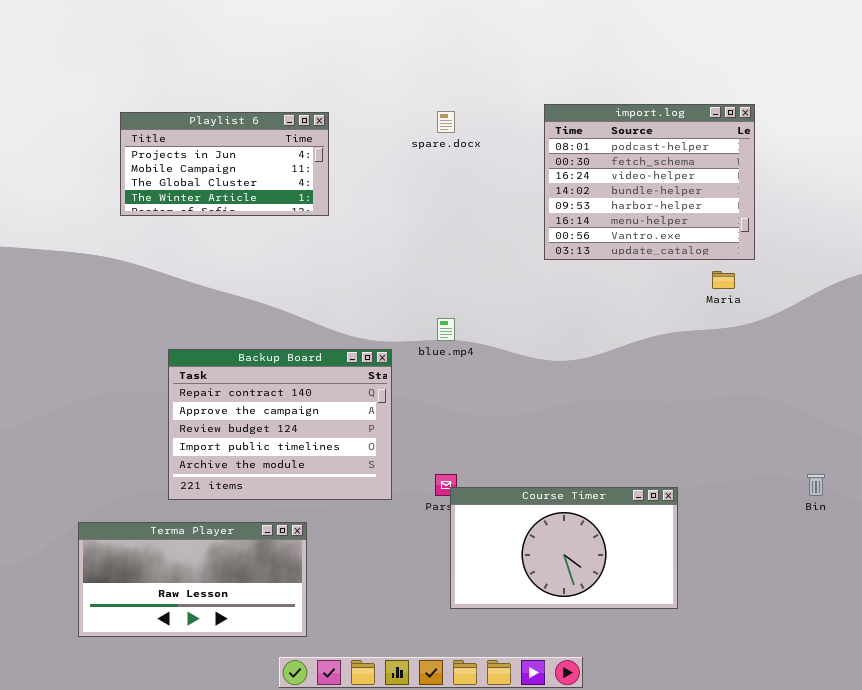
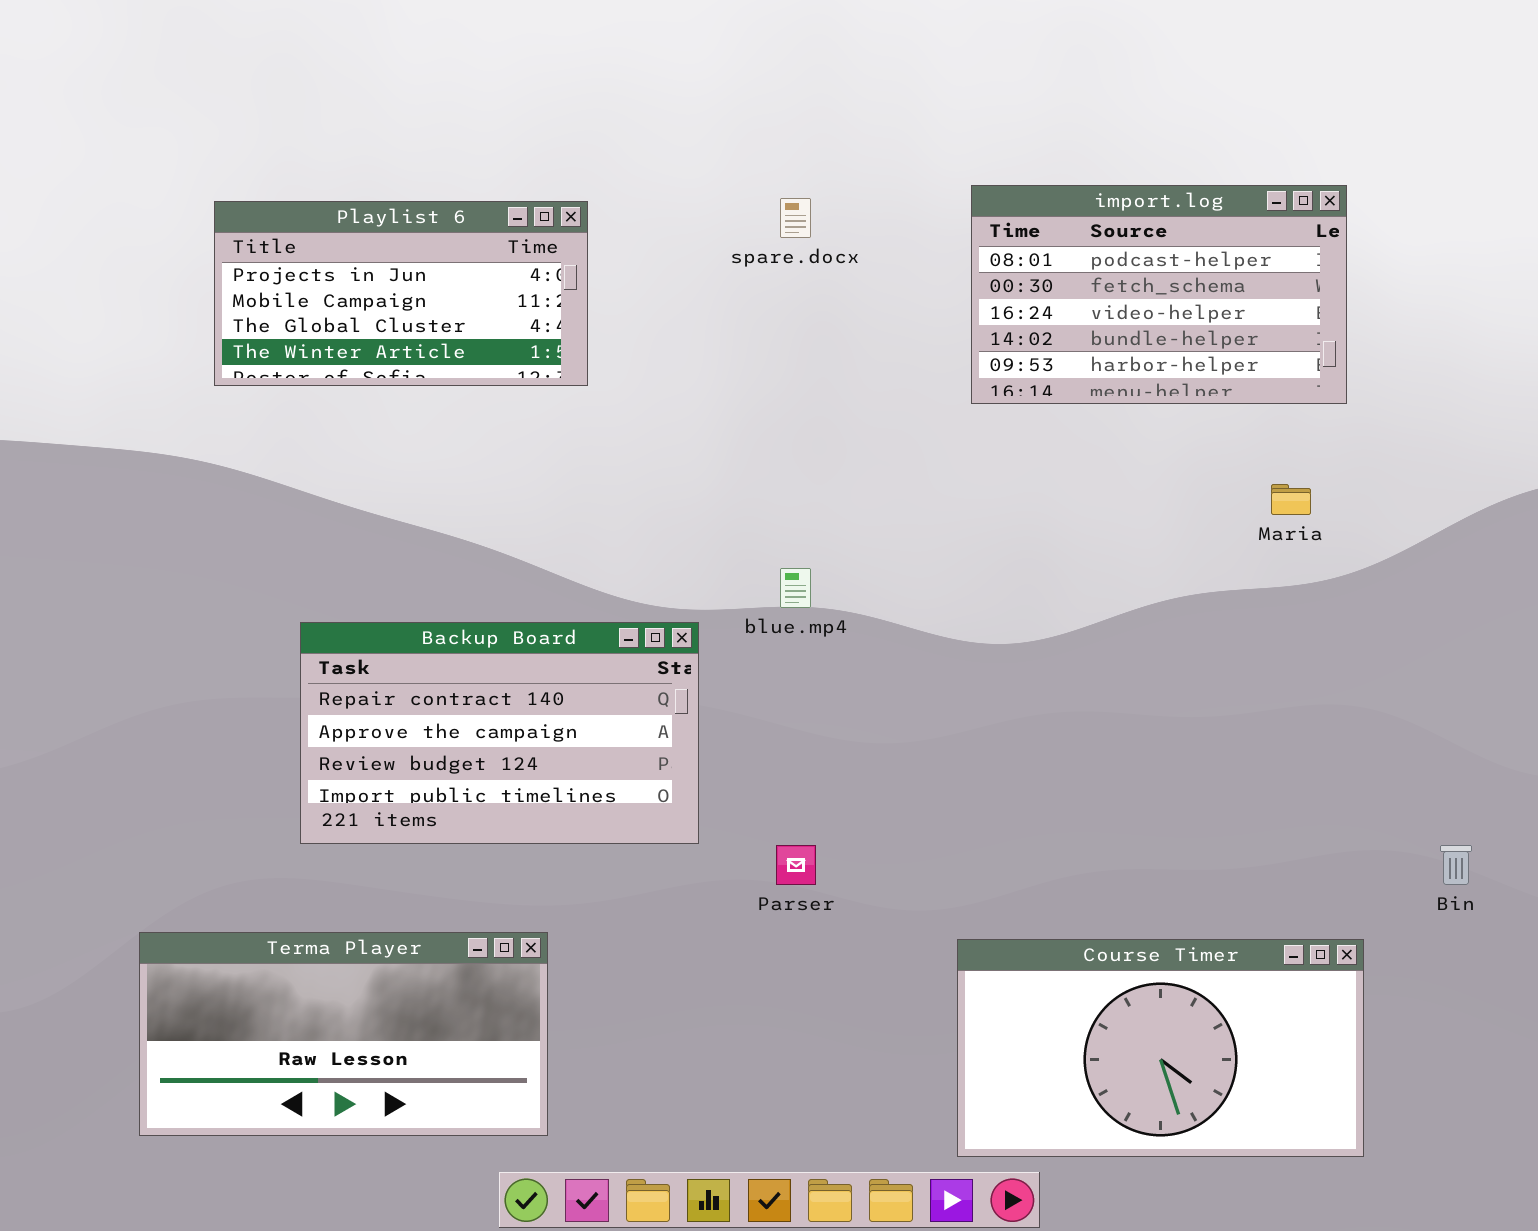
import.log: [544,104,755,260] -> [971,185,1347,404], resized
Backup Board: [168,349,392,500] -> [300,622,699,844], resized
Course Timer: [450,487,678,609] -> [957,939,1364,1157], moved

